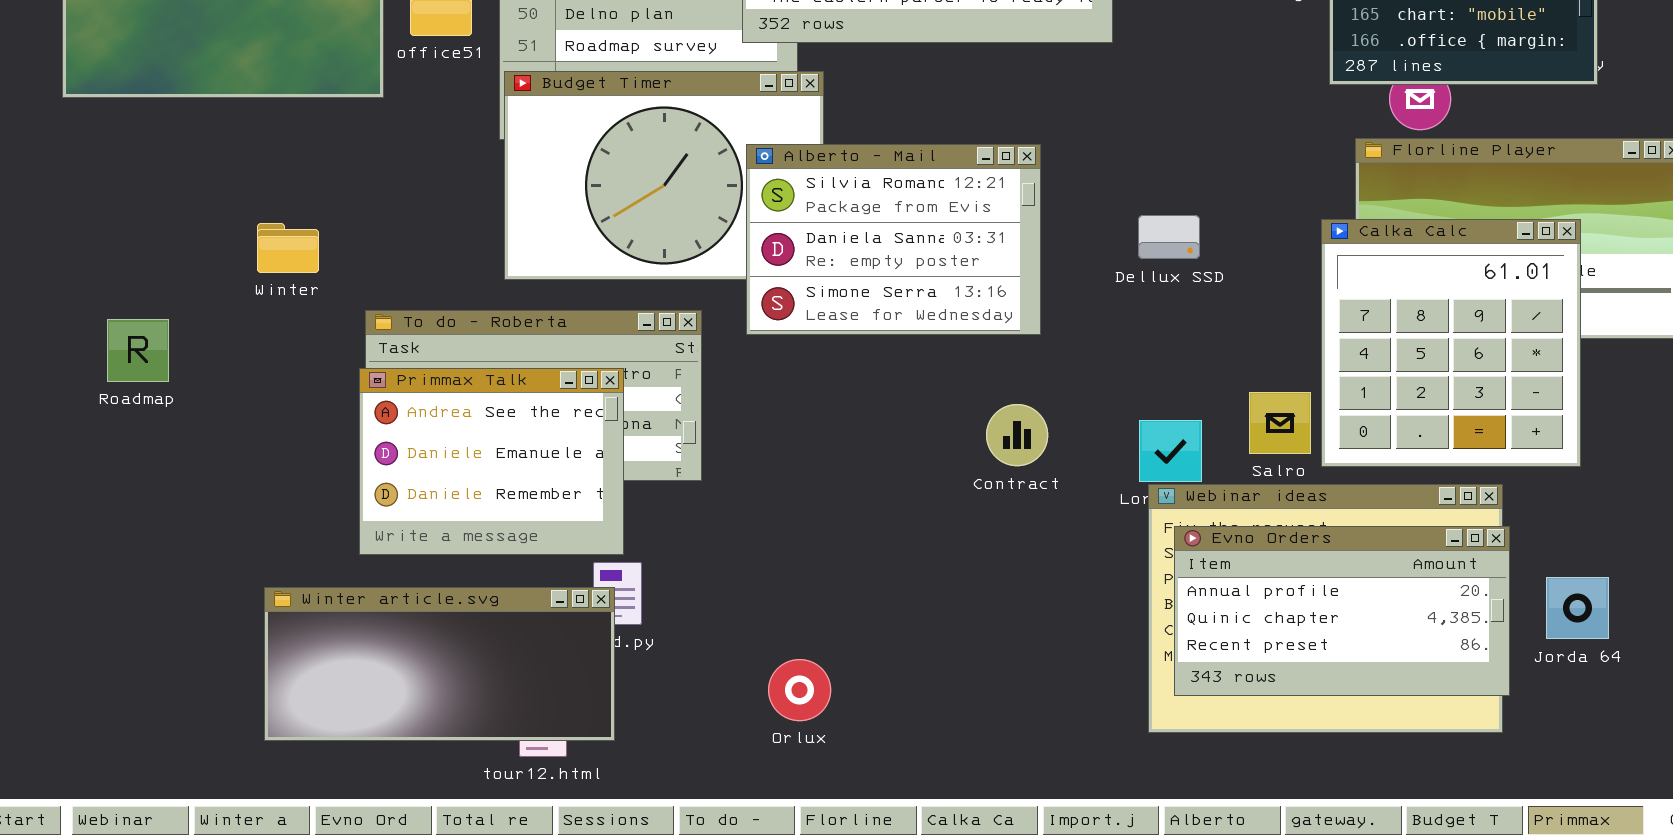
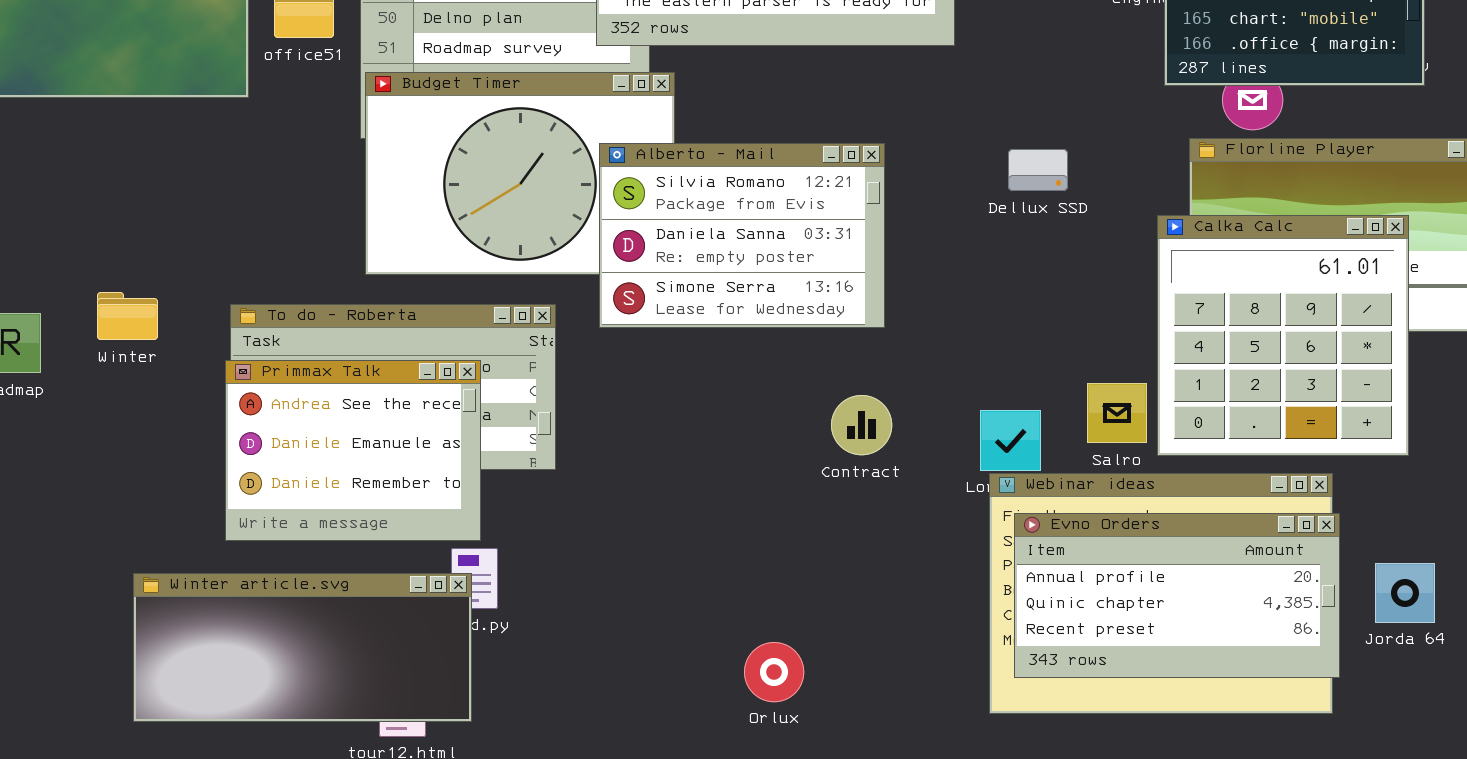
Dellux SSD: [1138,215,1200,259] -> [1008,149,1068,191], moved
Winter: [257,223,319,273] -> [97,292,158,340], moved
Orlux: [768,659,831,721] -> [744,642,804,702], moved

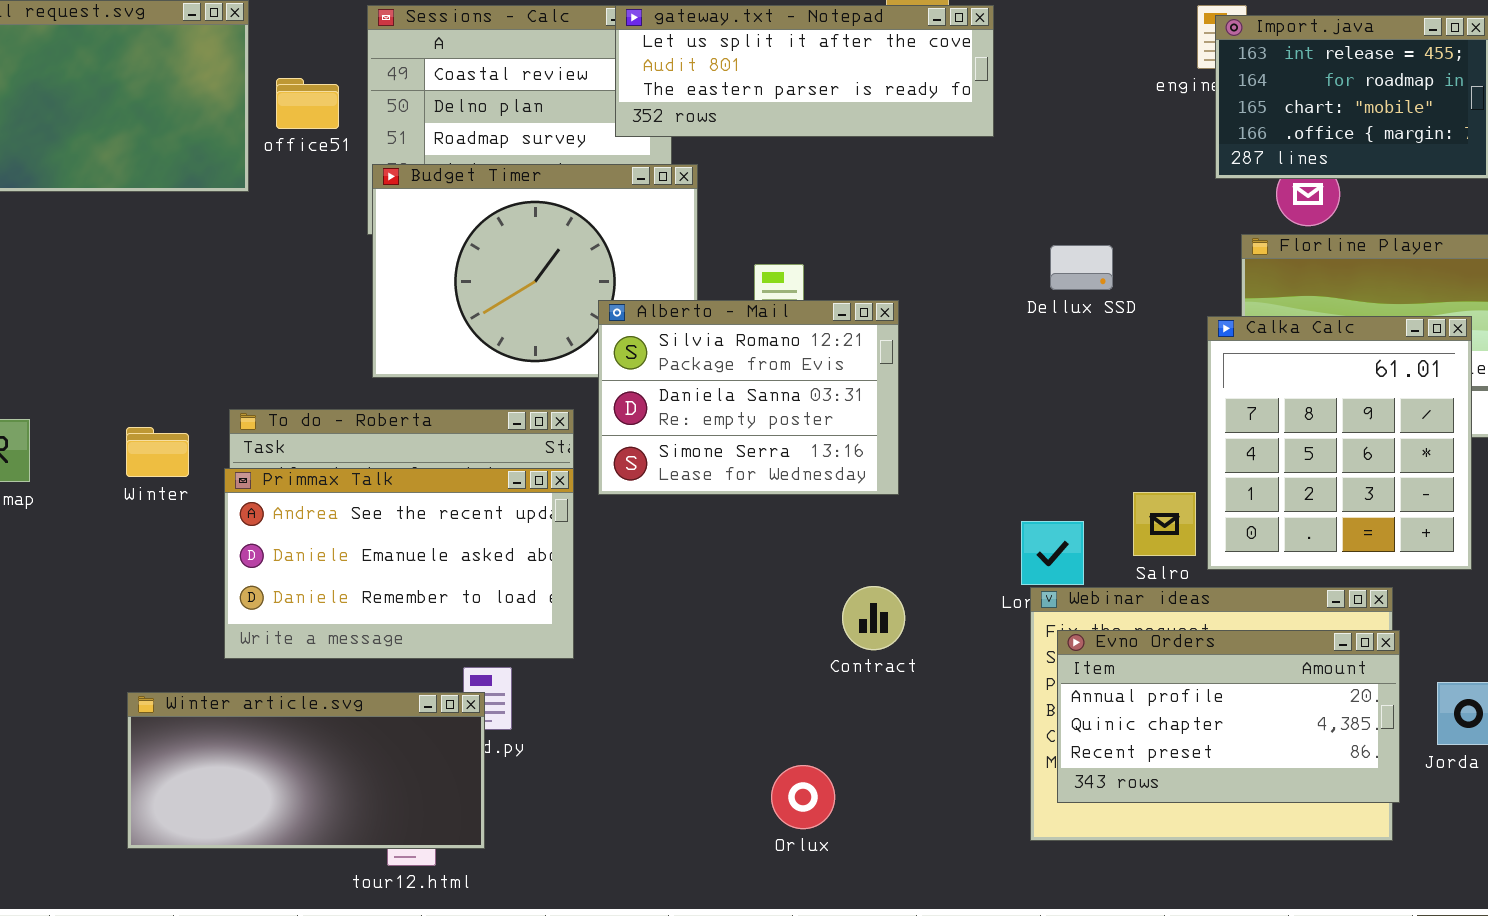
Alberto - Mail: [599,143,885,328] -> [598,300,899,495], moved
Winter: [97,292,158,340] -> [126,427,189,477], moved
Primmax Talk: [225,360,481,541] -> [224,468,574,659], resized
Contract: [831,395,892,455] -> [842,586,905,650], moved

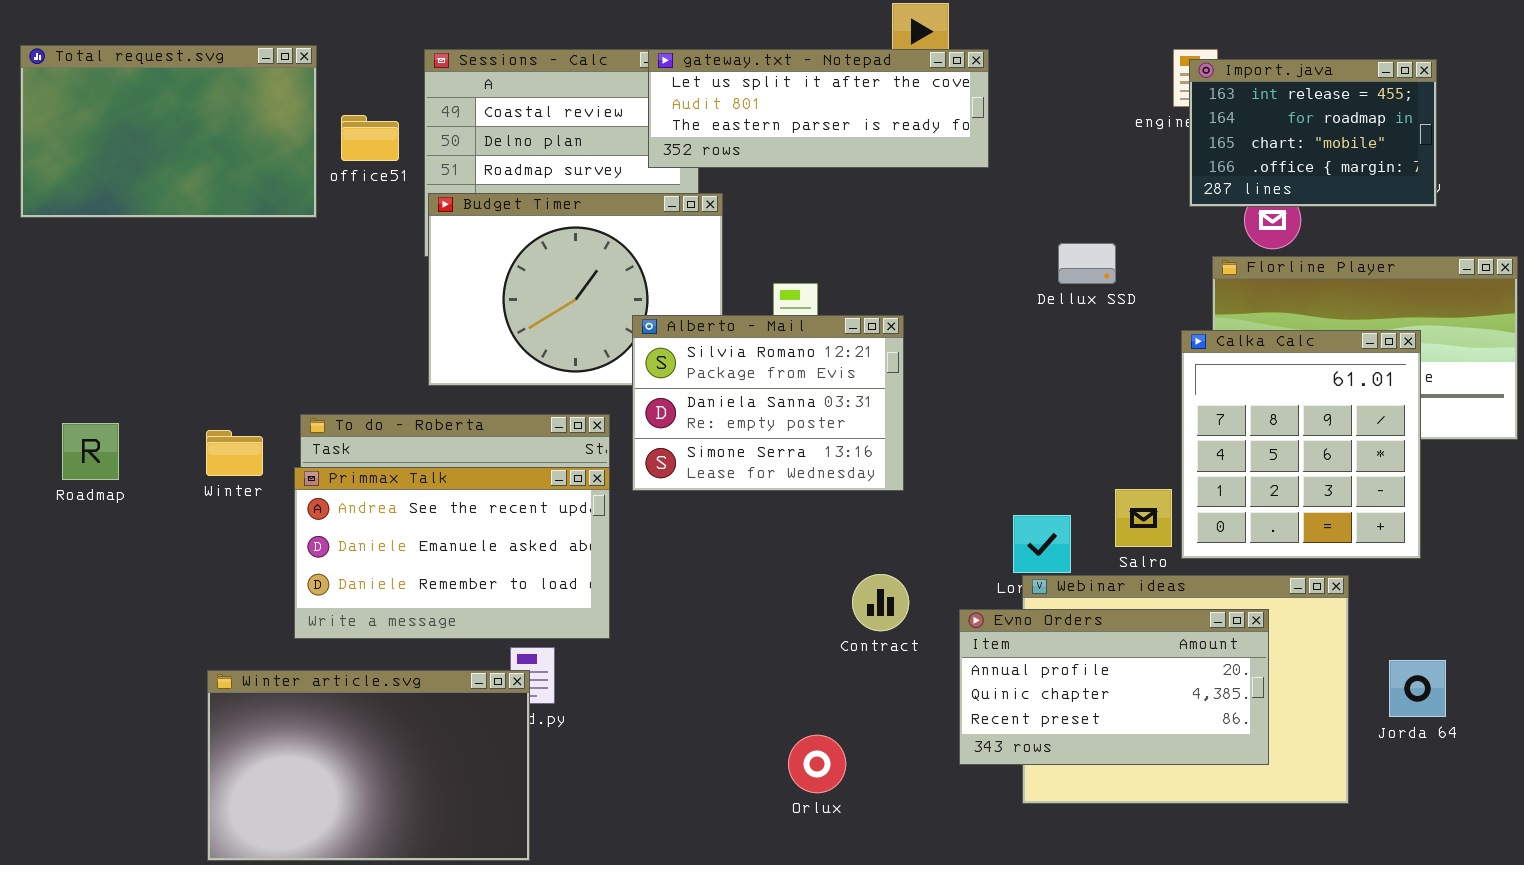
Dellux SSD: [1050,245,1113,290] -> [1058,243,1116,284], moved
Evno Orders: [1057,630,1400,803] -> [959,609,1269,765], moved
Winter article.svg: [127,692,485,849] -> [207,670,530,861], resized

